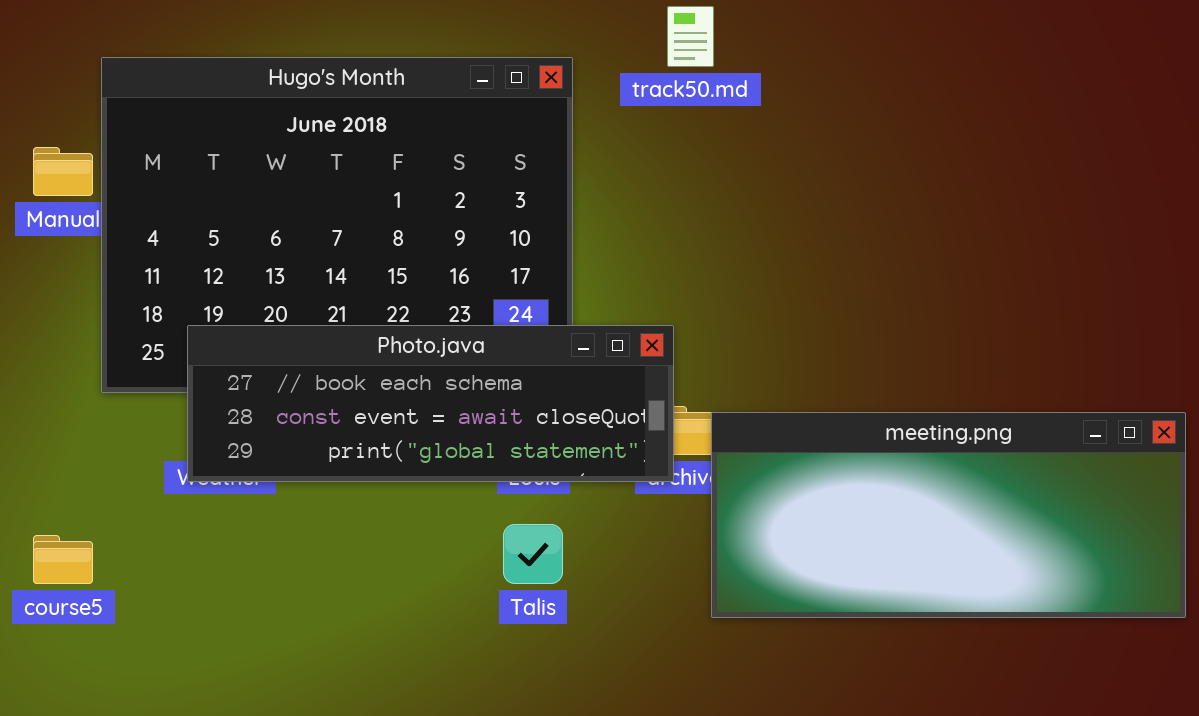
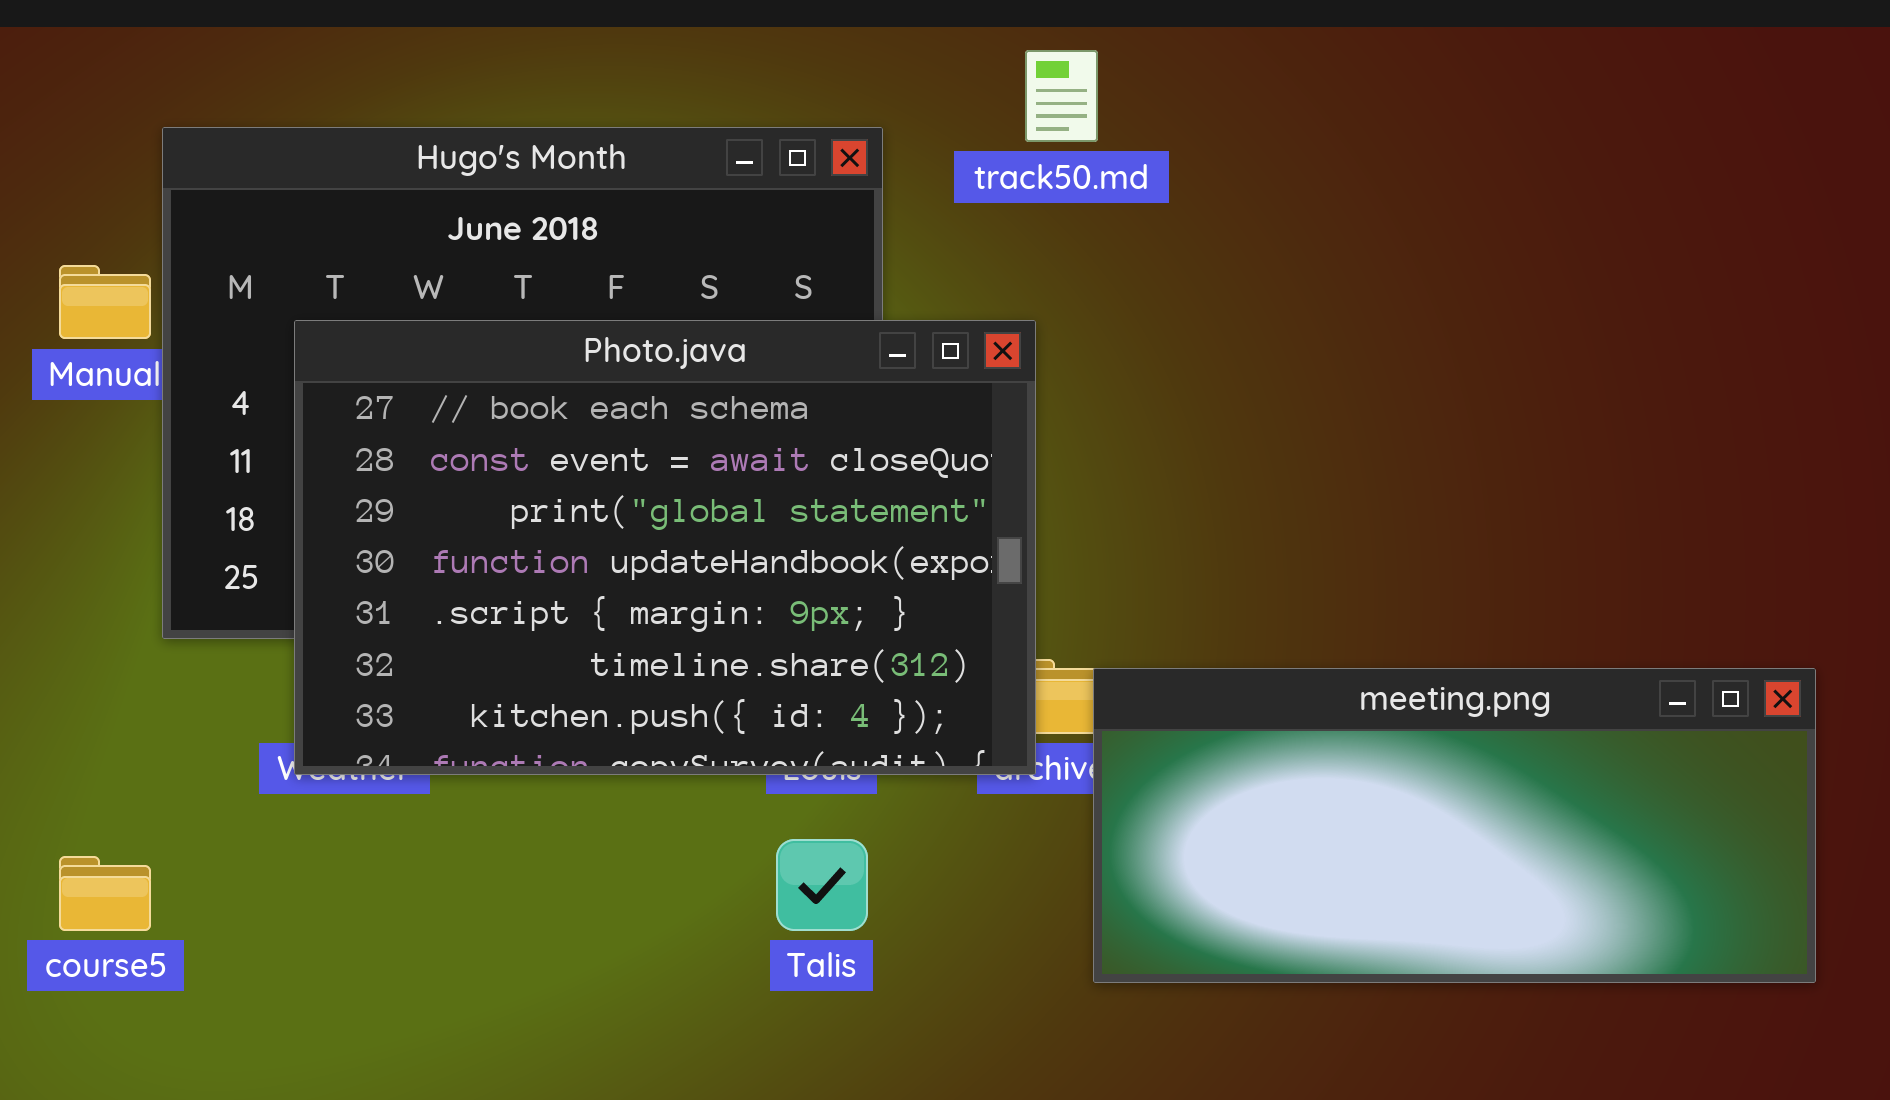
Photo.java: [187,325,674,482] -> [294,320,1036,775], resized

